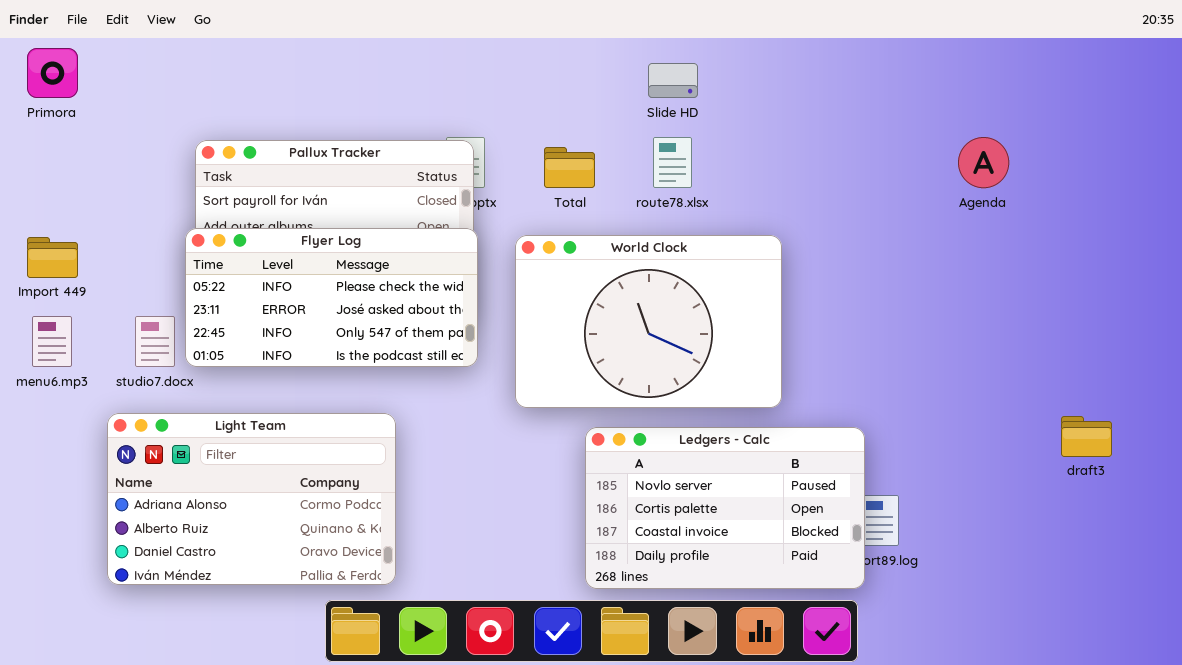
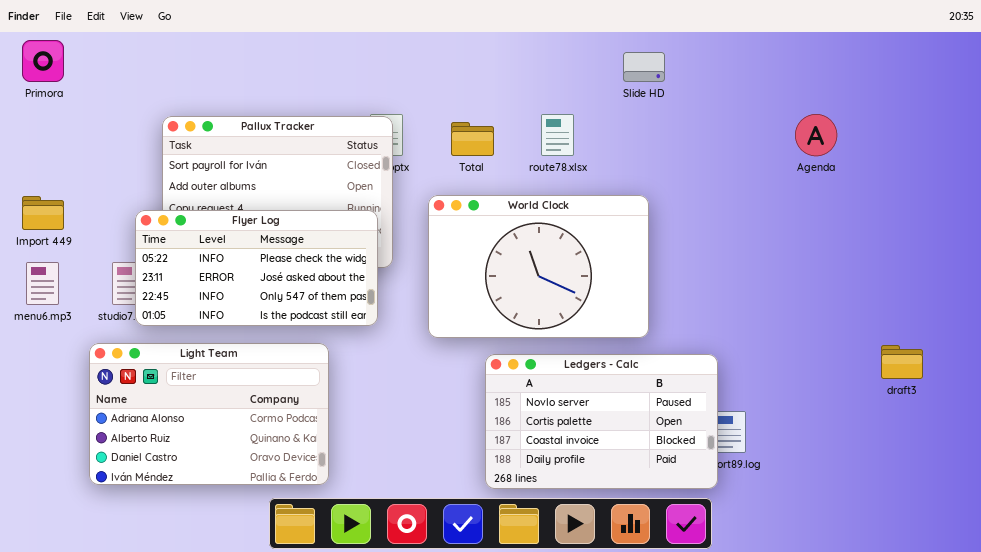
Slide HD: [648,63,698,98] -> [623,52,665,82], moved
Flyer Log: [185,228,478,367] -> [135,210,378,326], moved

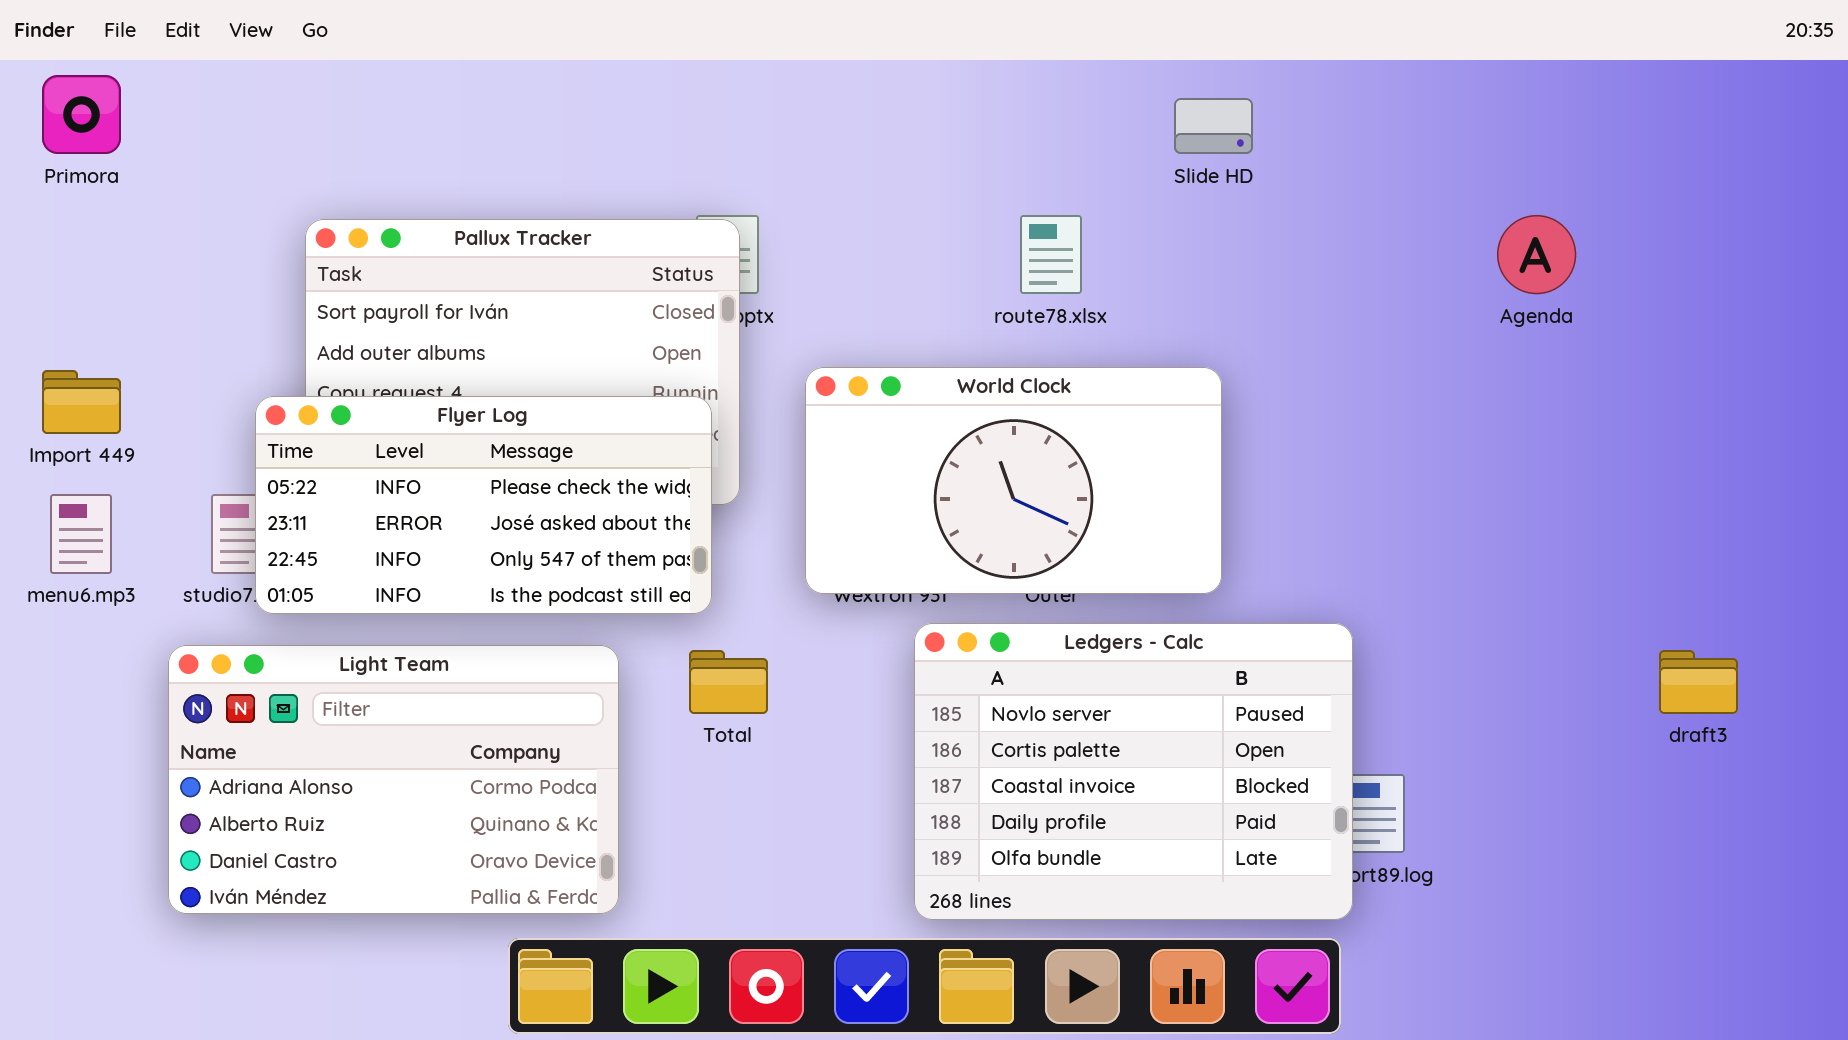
Total: [451,122,494,156] -> [689,650,768,714], moved
World Clock: [428,195,649,338] -> [805,367,1222,594], resized
Ledgers - Calc: [485,354,718,489] -> [914,623,1353,920], resized

